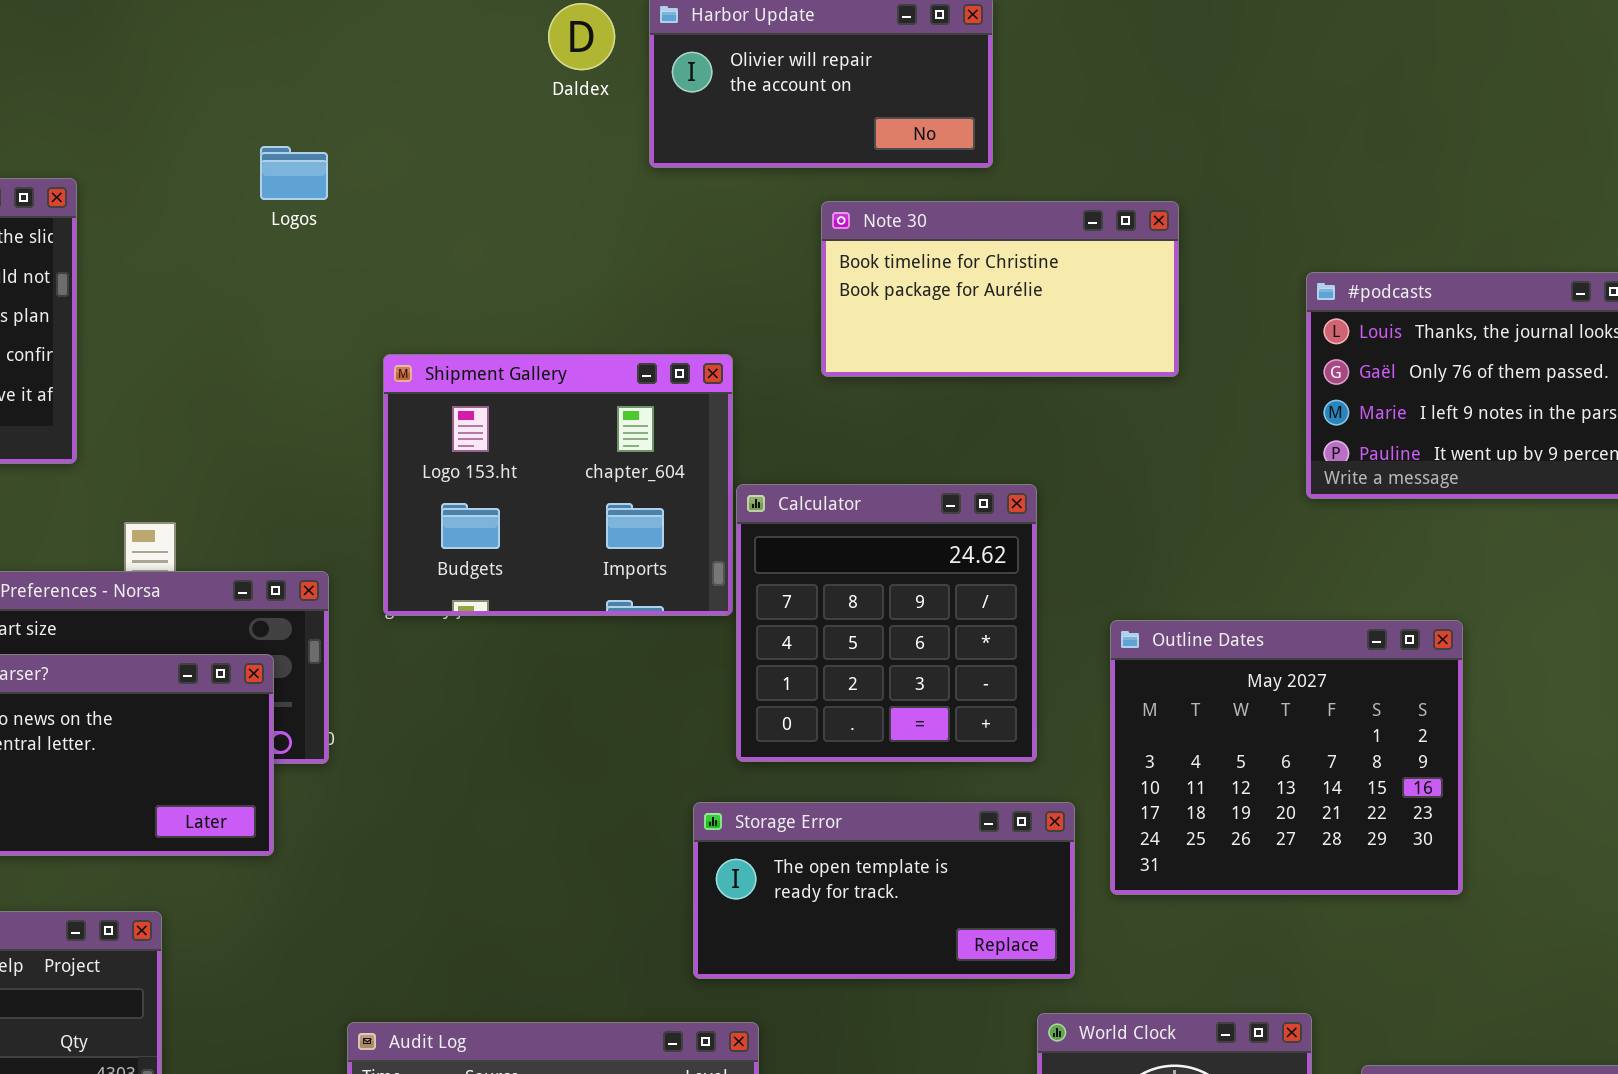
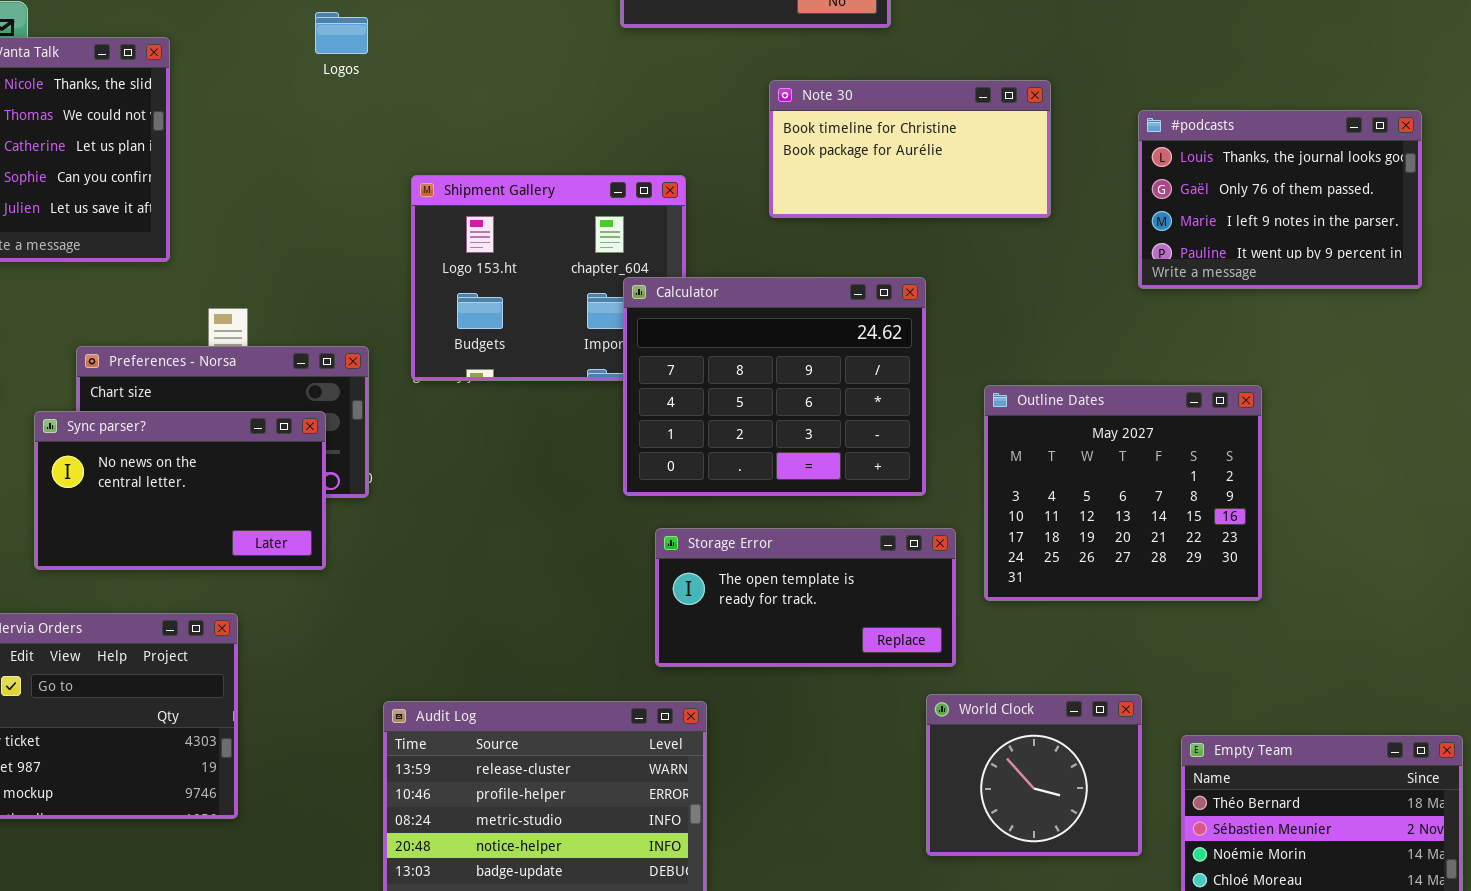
Note 30: [821,201,1179,377] -> [769,80,1051,218], moved
Calculator: [736,484,1037,762] -> [623,277,926,496], resized

